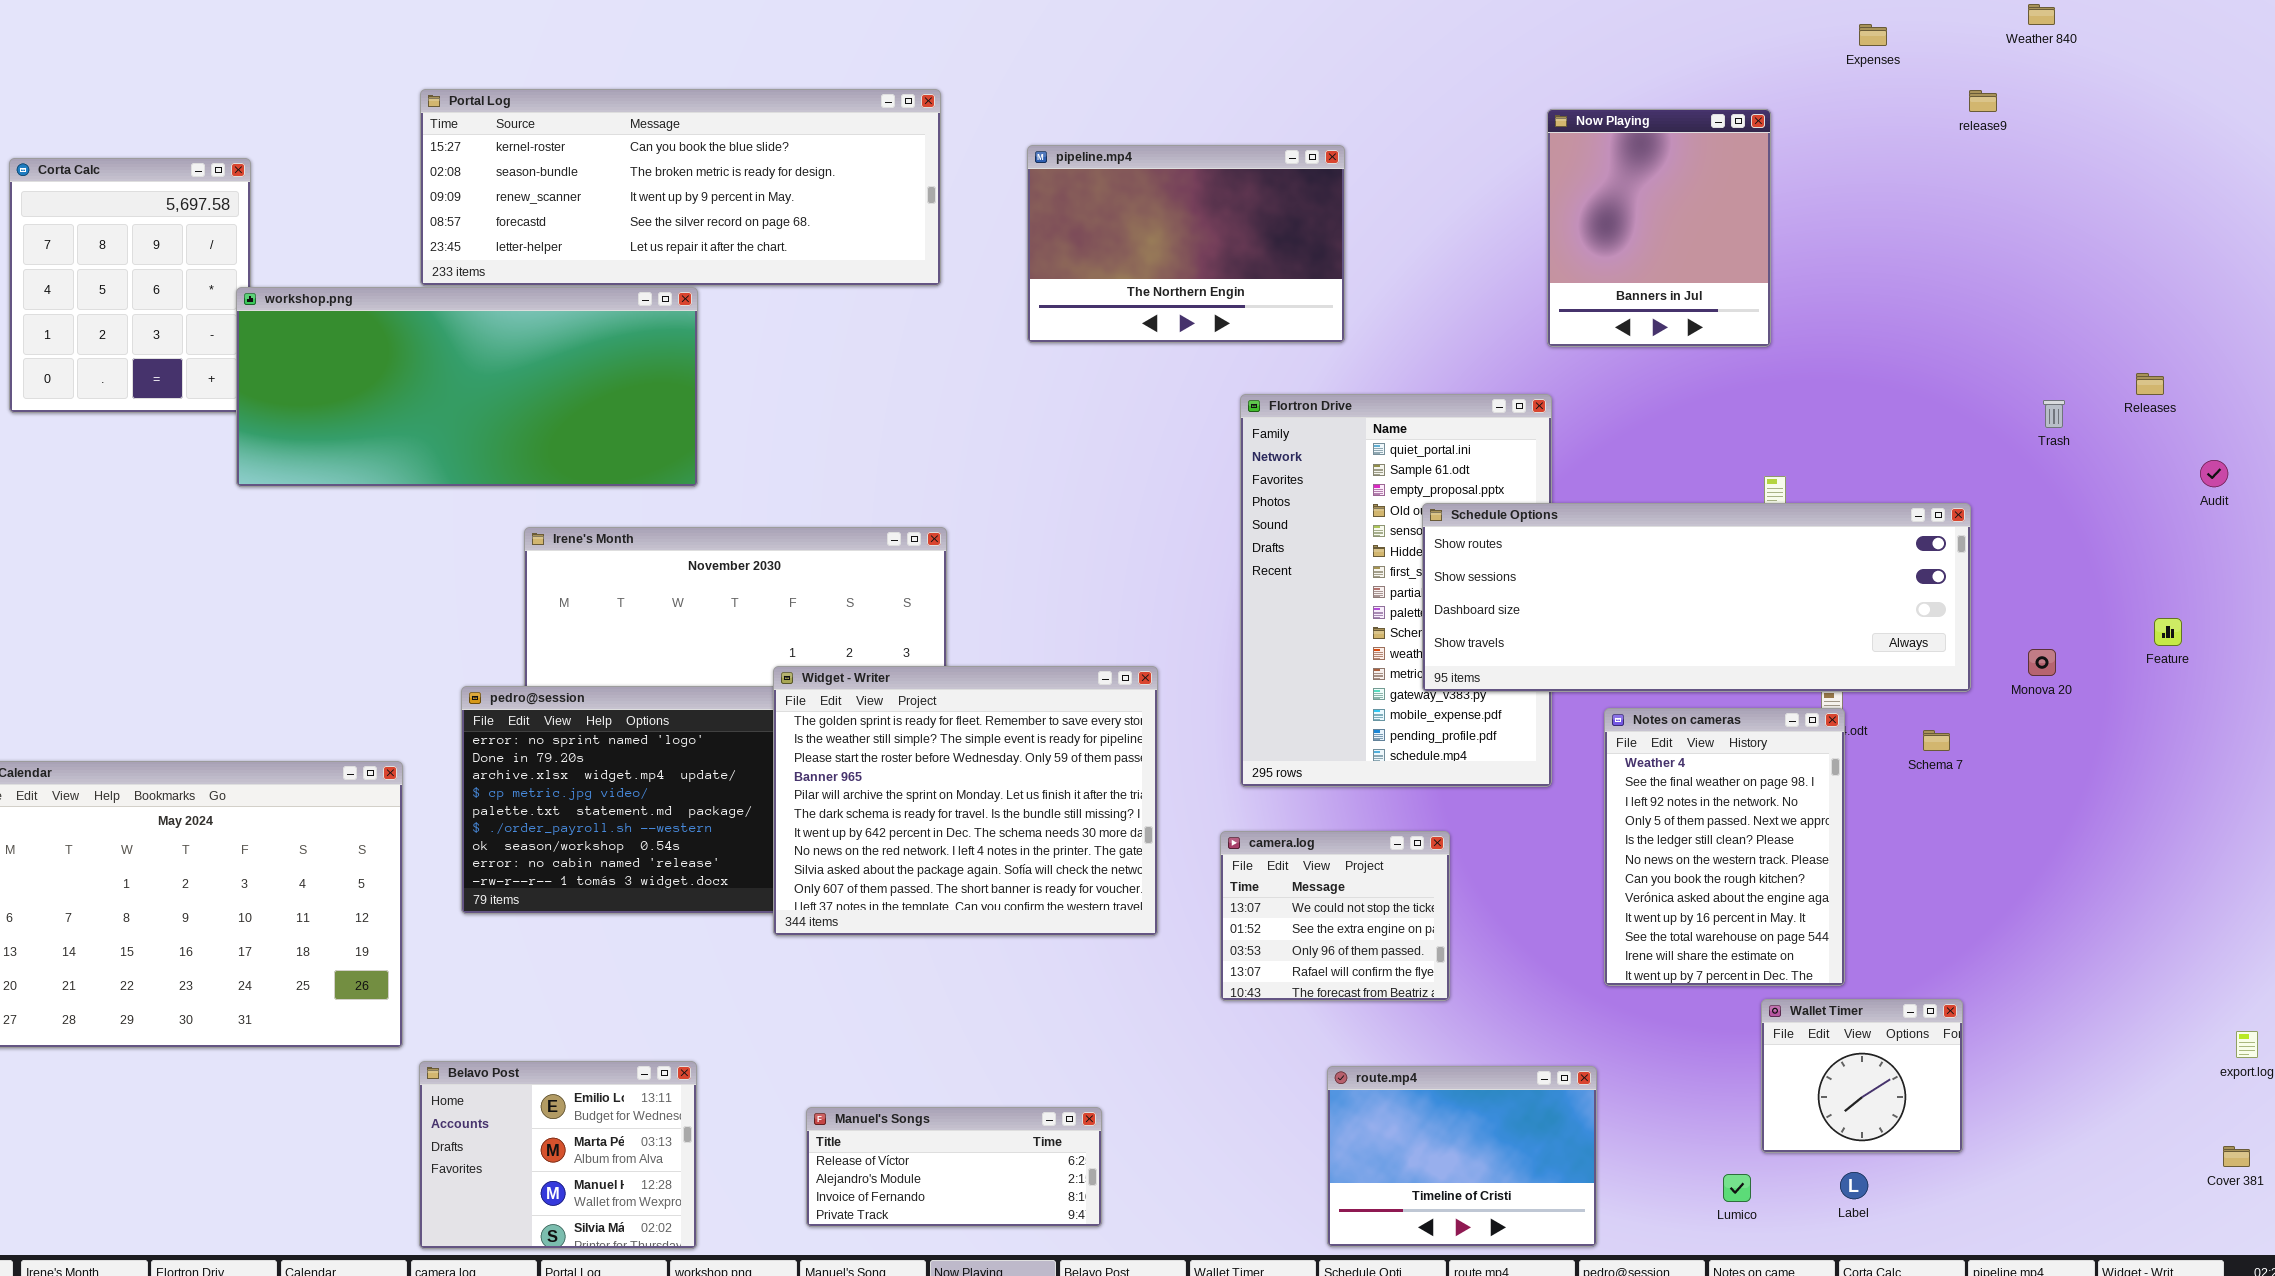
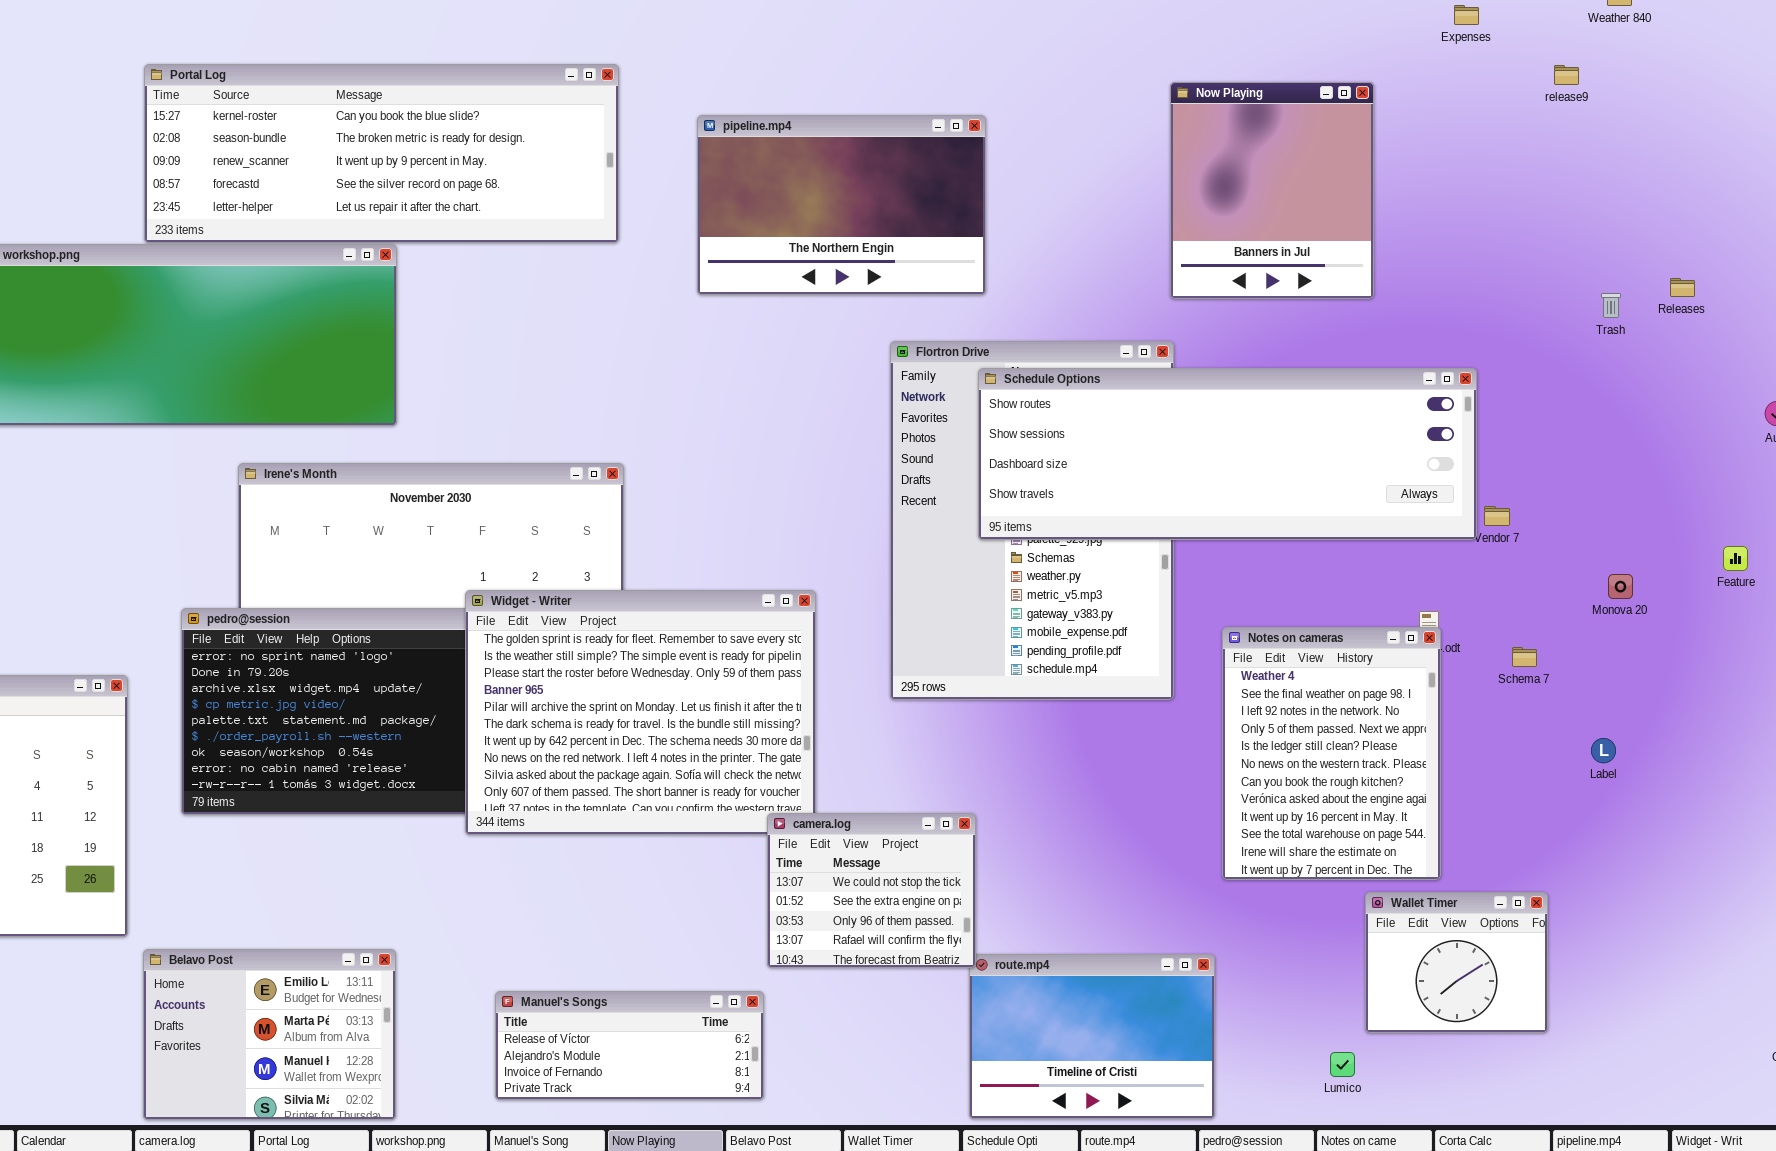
Releases: [2136,373,2164,395] -> [1670,278,1695,297], moved
Trash: [2043,400,2065,428] -> [1601,293,1621,318], moved
Schedule Options: [1422,503,1971,692] -> [978,368,1477,540], moved
camera.log: [1220,831,1450,1001] -> [767,813,976,968], moved
Label: [1840,1172,1868,1199] -> [1591,738,1616,763], moved

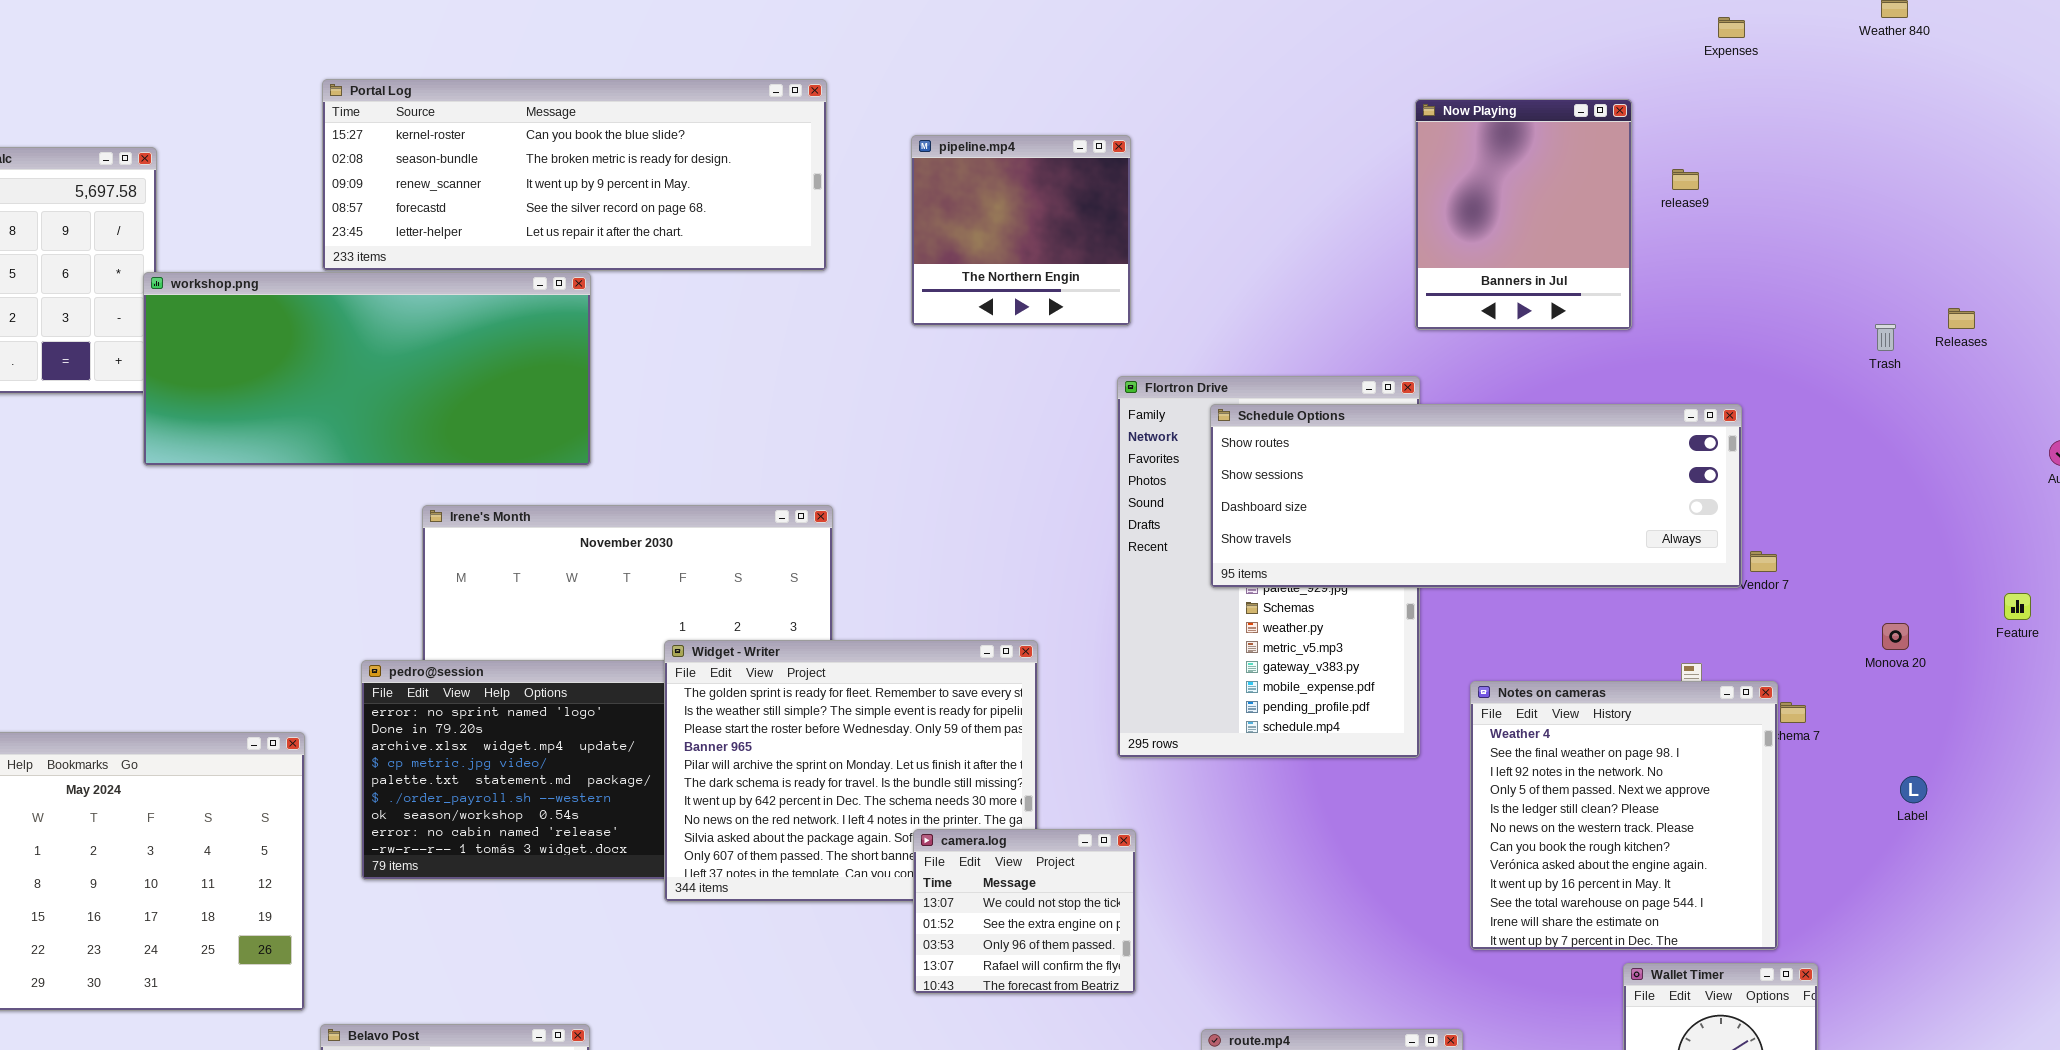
release9: [1554,65,1579,85] -> [1672,169,1699,190], moved
pipeline.mp4: [697,115,986,295] -> [911,135,1131,326], resized
Notes on cameras: [1222,627,1441,880] -> [1470,681,1778,950], resized
Label: [1591,738,1616,763] -> [1900,776,1927,803], moved
camera.log: [767,813,976,968] -> [913,829,1136,994], moved

